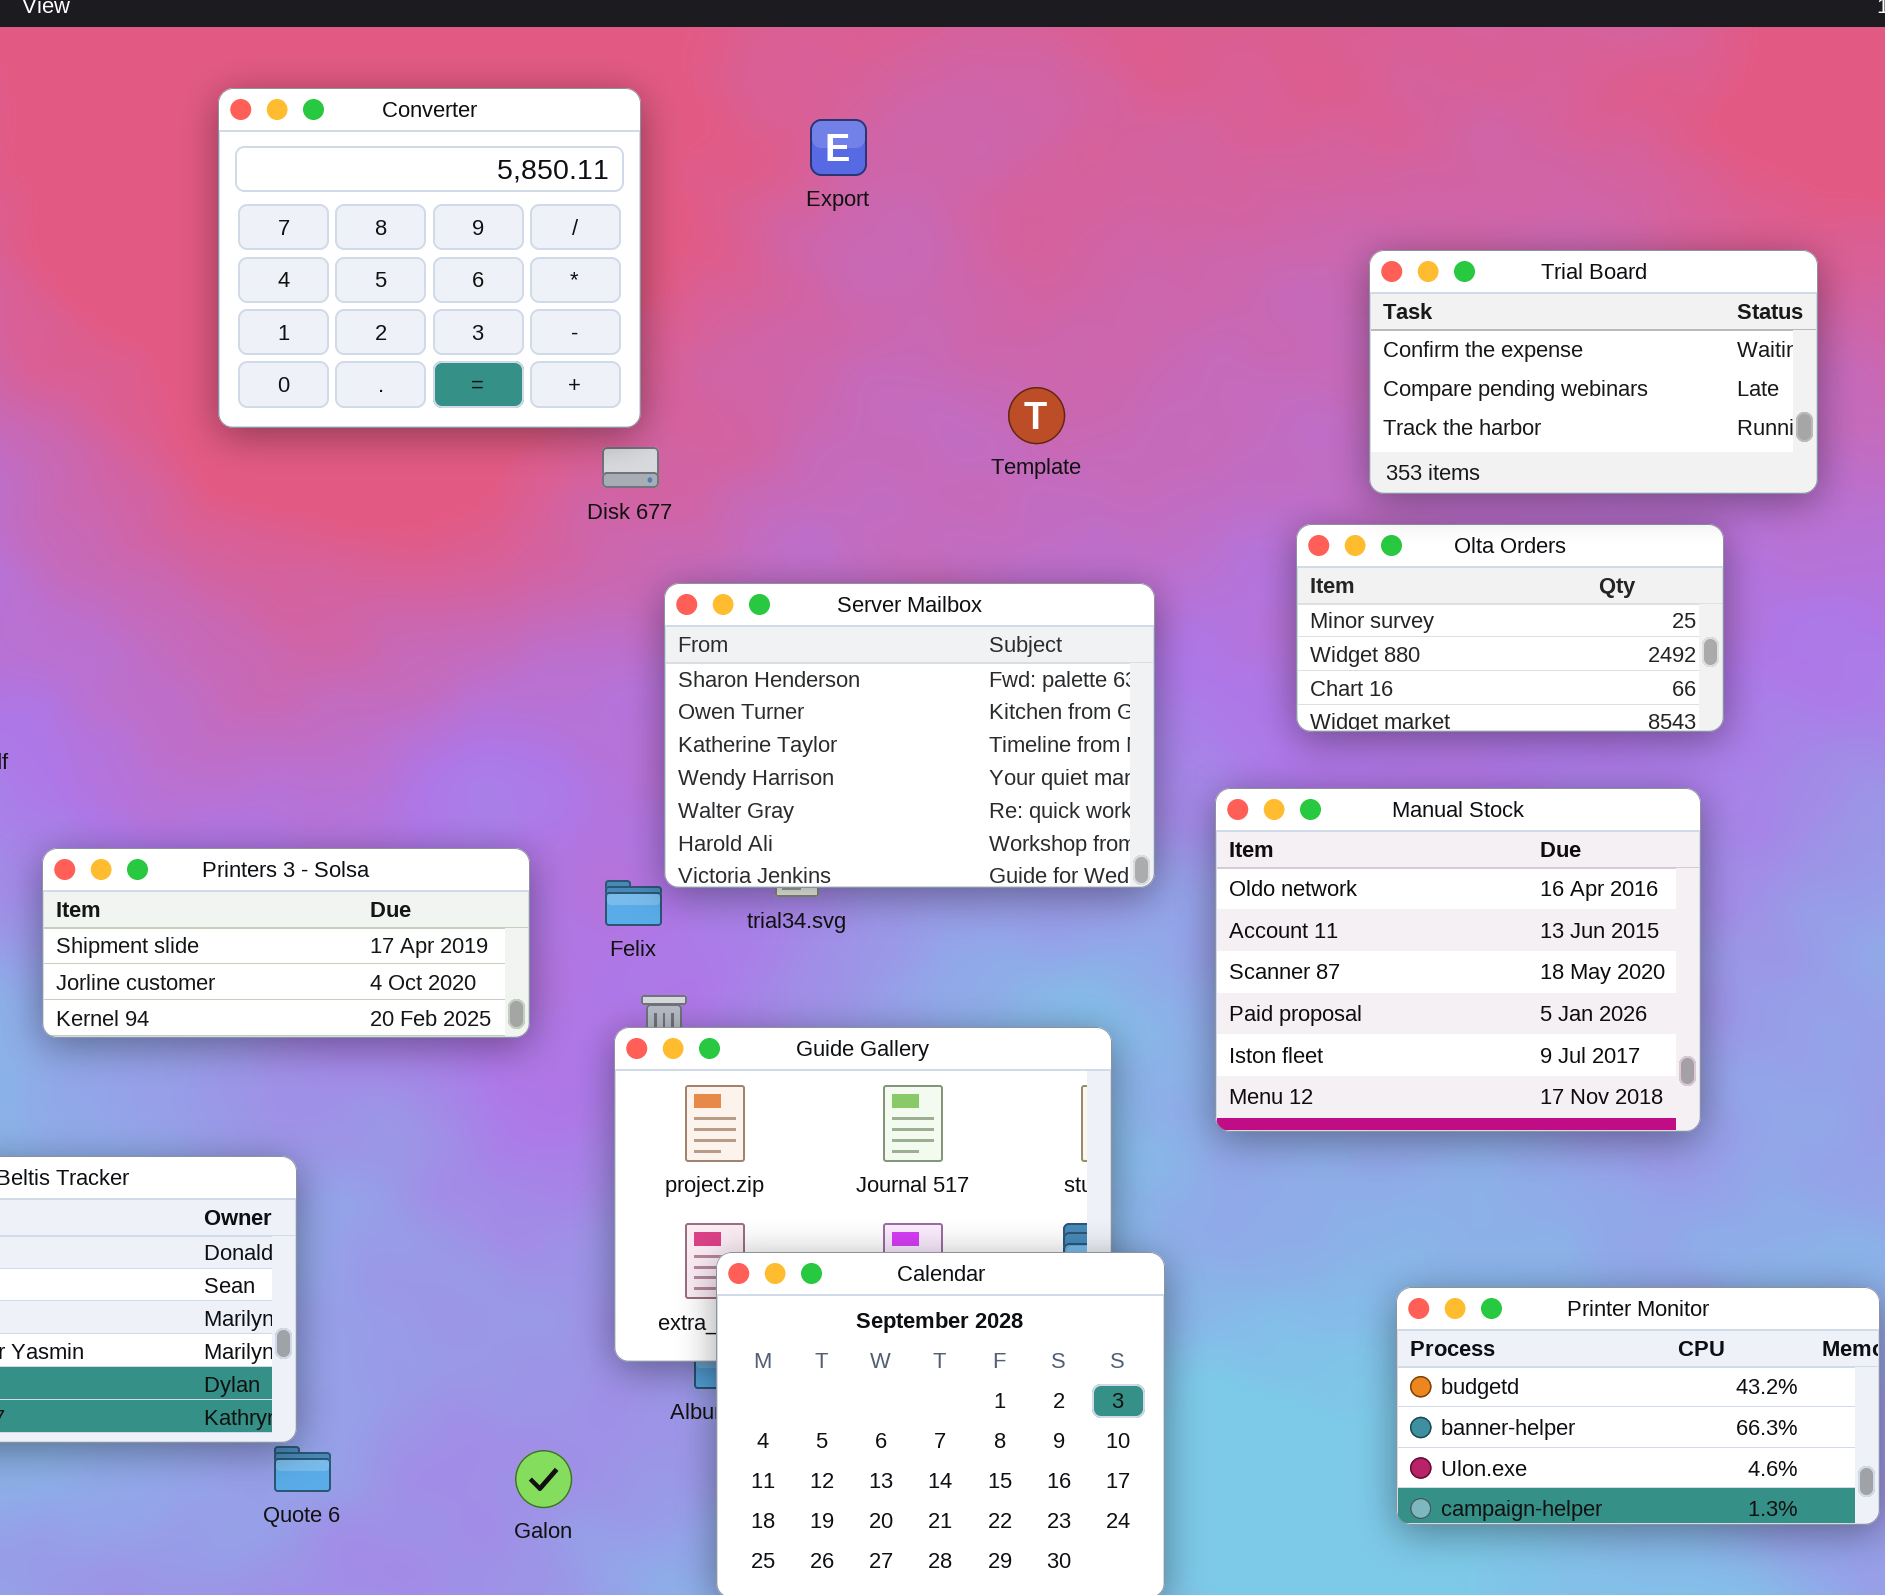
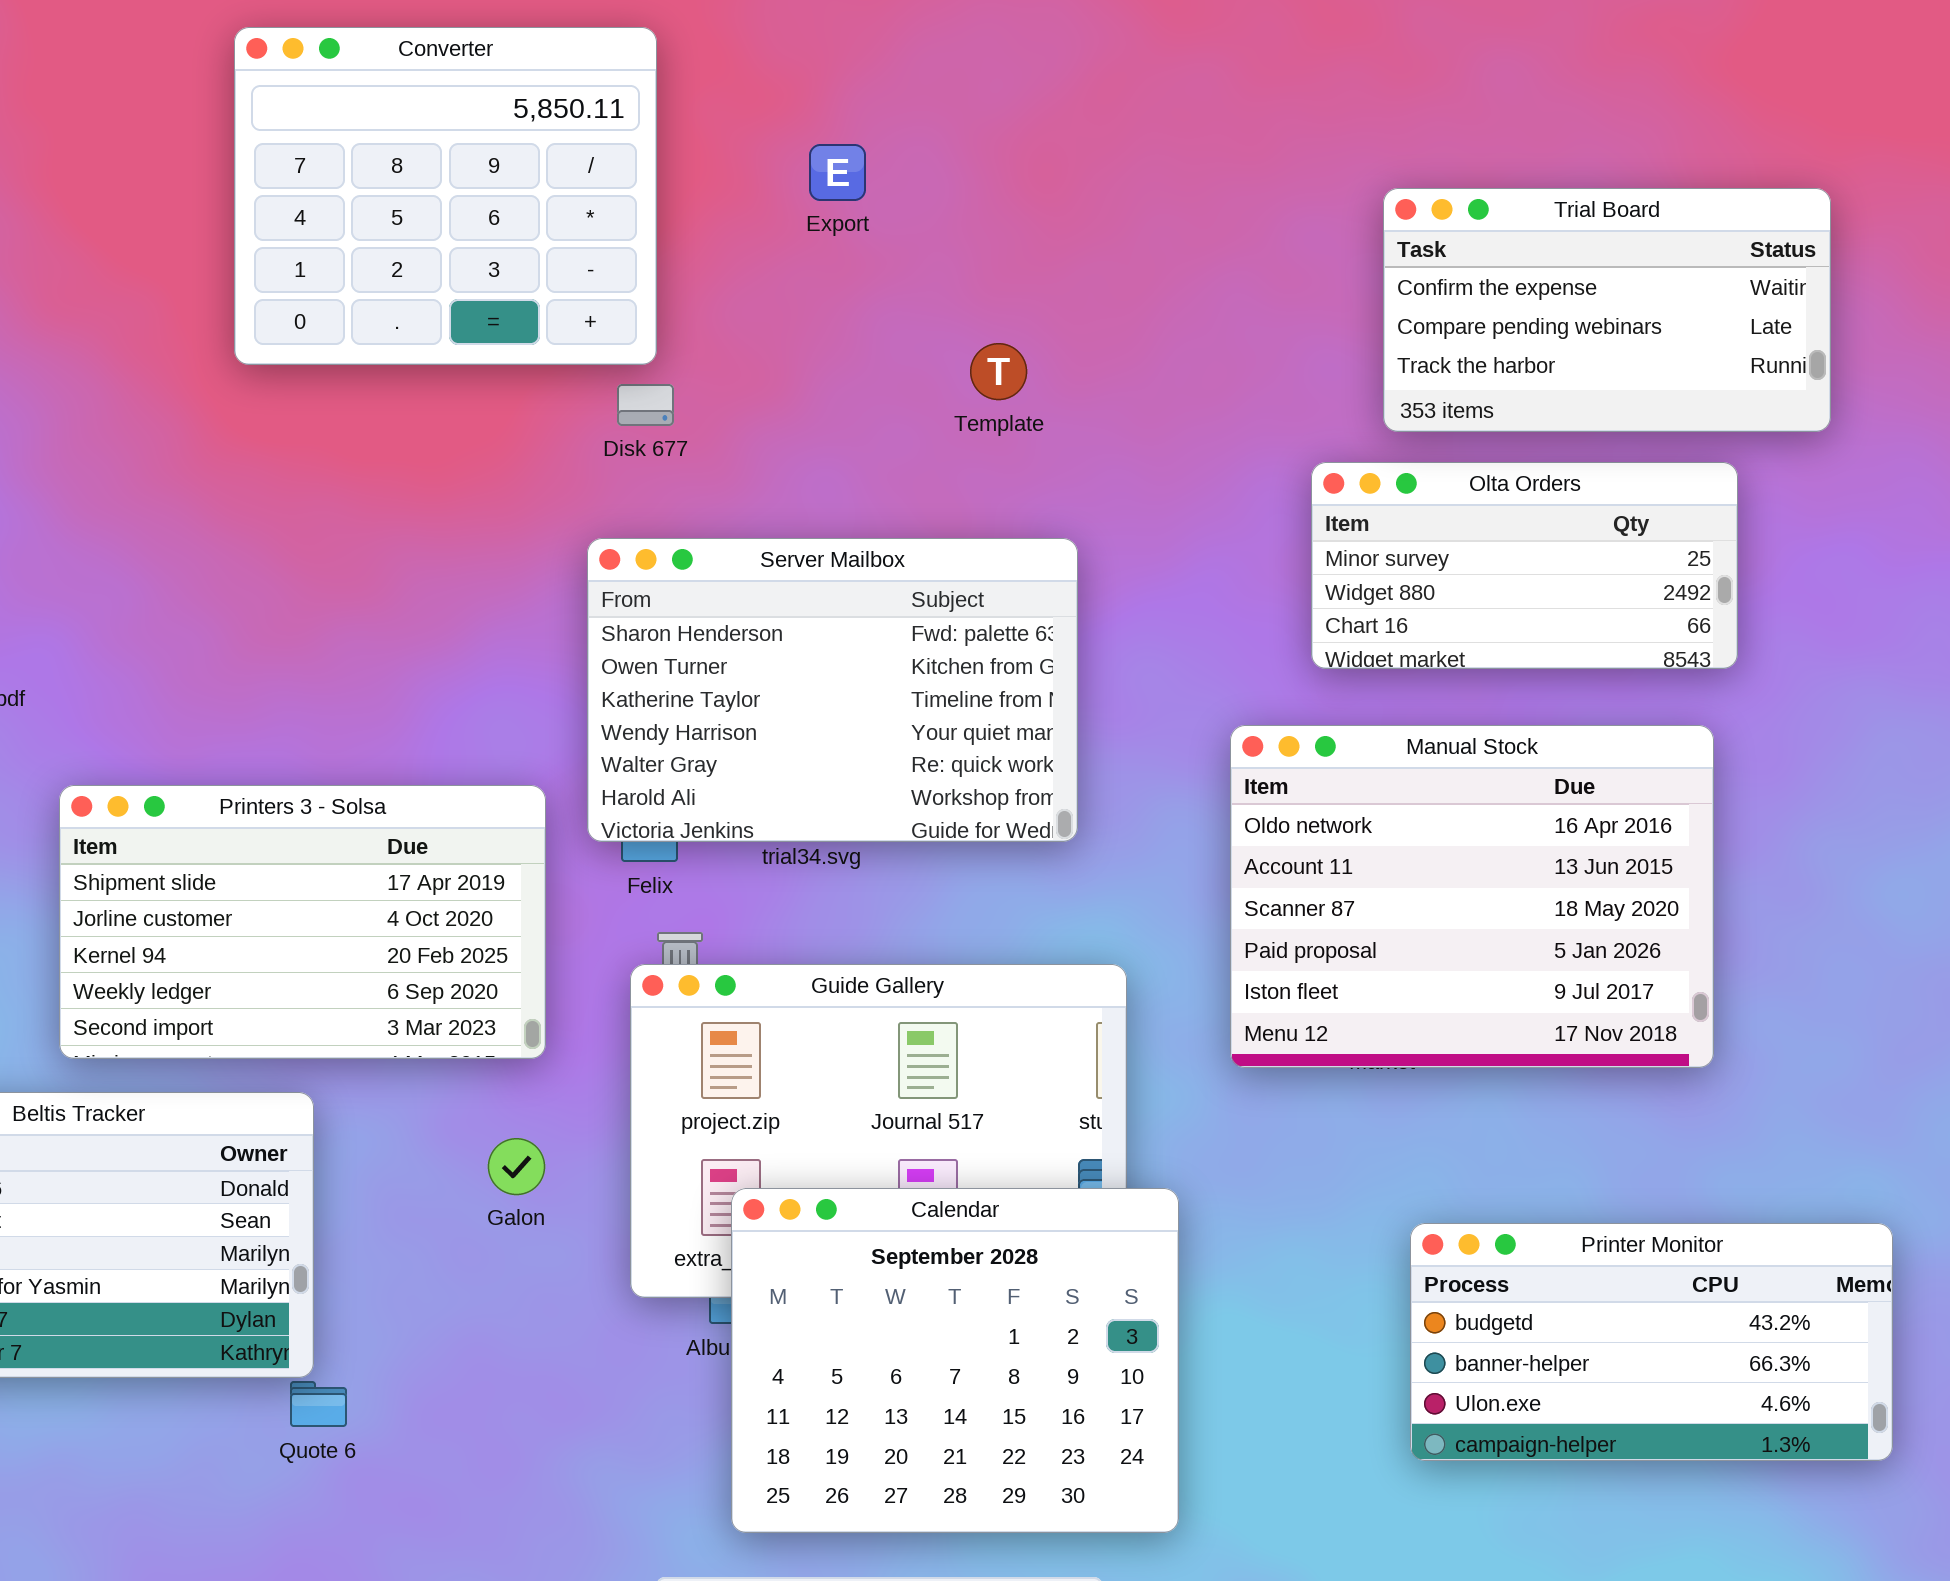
Export: [810,119,867,176] -> [809,144,866,201], moved
Template: [1008,387,1065,444] -> [970,343,1027,400], moved
Server Mailbox: [664,583,1155,888] -> [587,538,1078,842], moved
Printers 3 - Solsa: [42,848,530,1038] -> [59,785,546,1059], resized
Galon: [515,1450,572,1508] -> [488,1138,545,1195], moved

